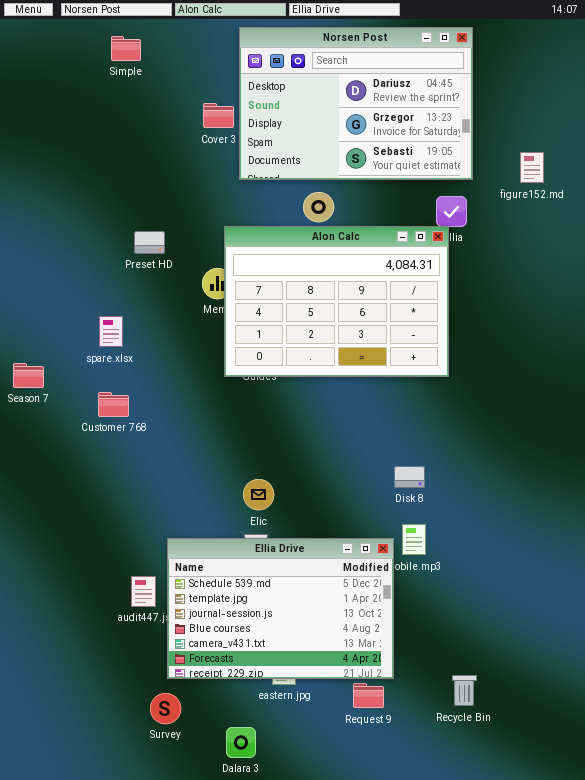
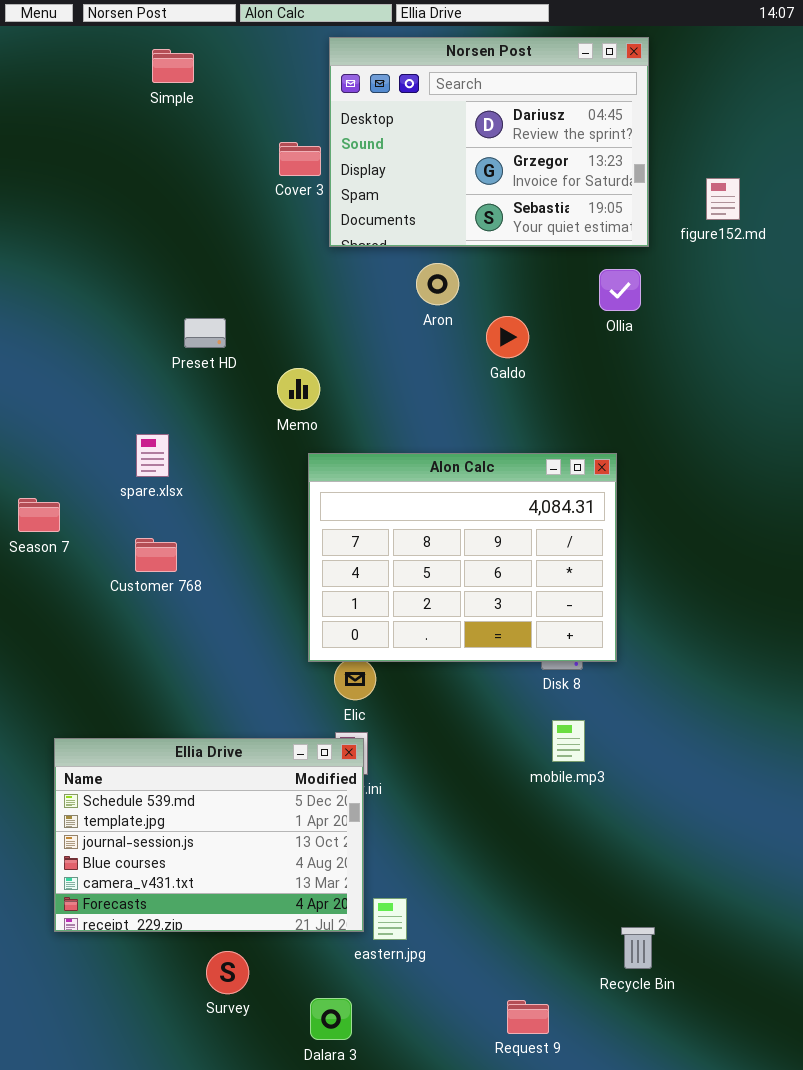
figure152.md: [520,152,544,183] -> [706,178,740,220], moved
Alon Calc: [224,226,449,377] -> [308,453,617,662], moved
Ellia Drive: [167,538,394,679] -> [54,738,364,932], moved
Request 9: [353,683,384,708] -> [507,1000,549,1034], moved

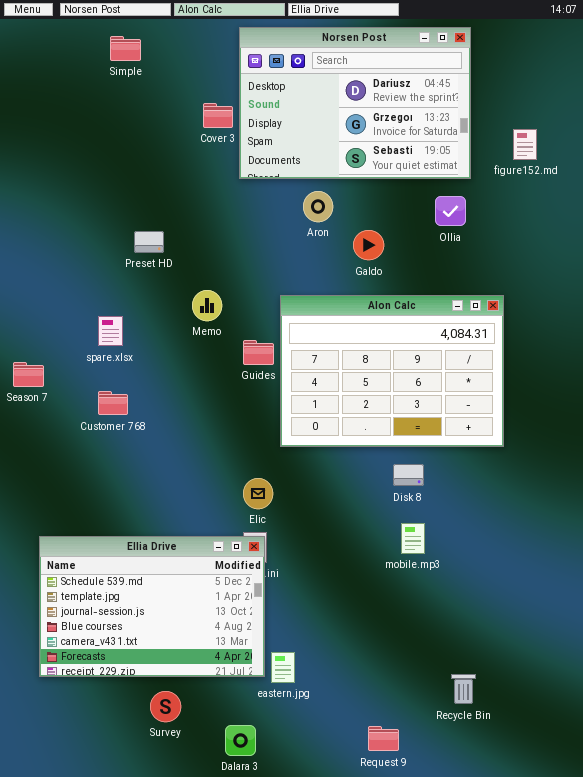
Memo: [277,368,320,410] -> [192,290,222,321], moved
Alon Calc: [308,453,617,662] -> [280,295,504,447], moved

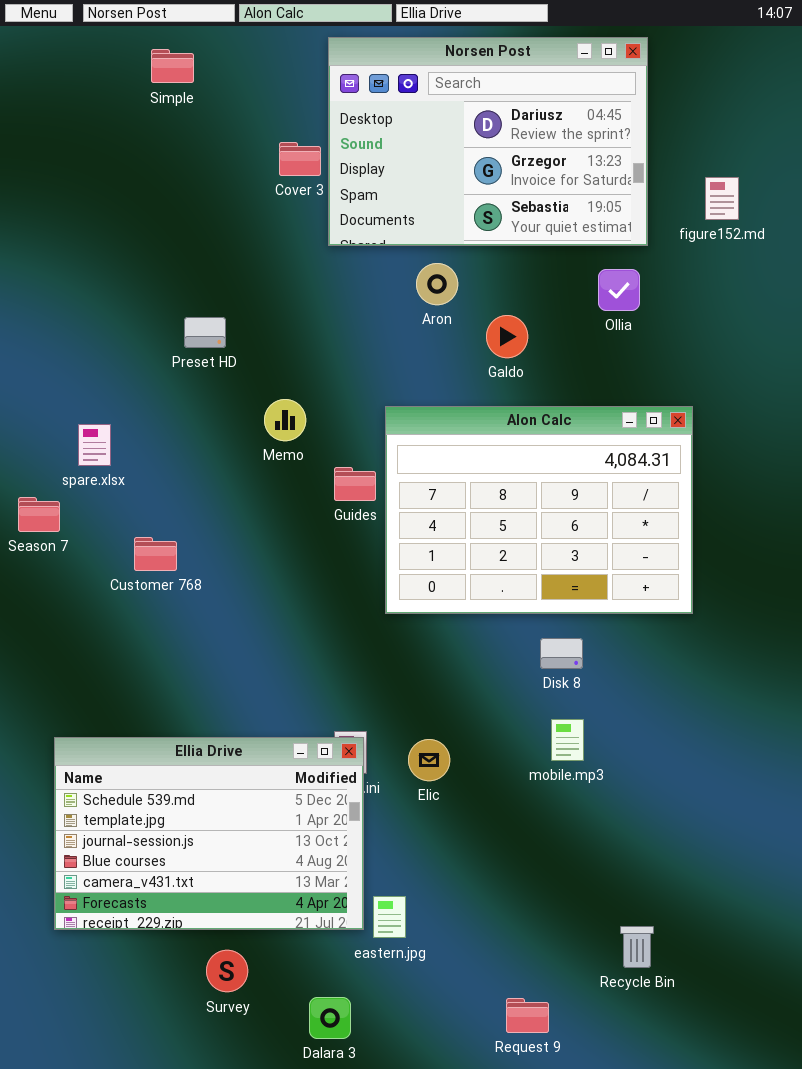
spare.xlsx: [98,316,123,346] -> [78,424,111,466], moved
Elic: [243,478,273,509] -> [408,739,450,781], moved

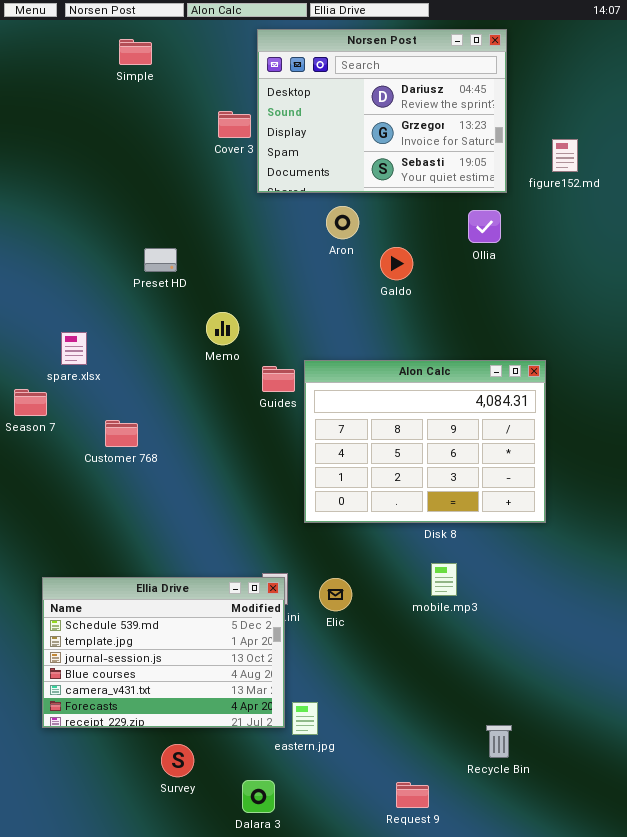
Alon Calc: [385,406,693,614] -> [304,360,546,523], moved

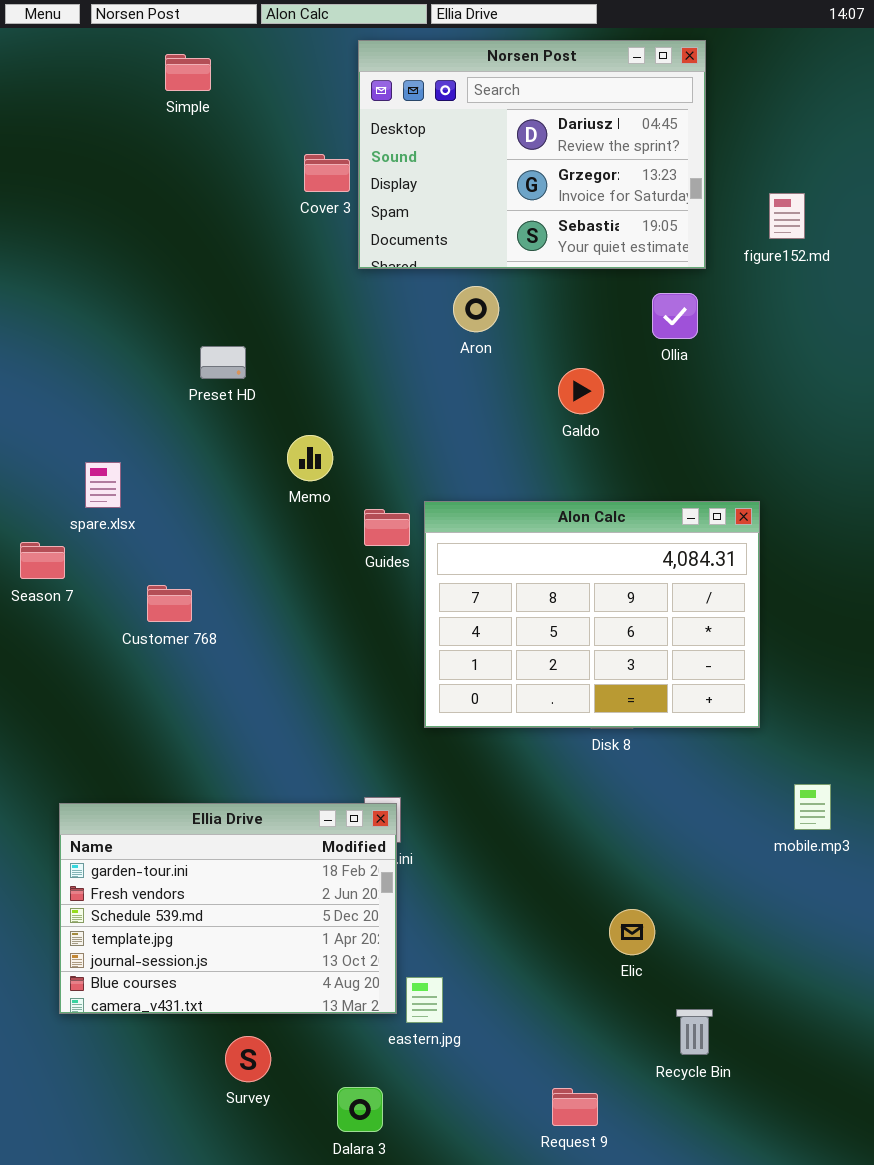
Galdo: [380,247,413,280] -> [558,368,604,414], moved
mobile.mp3: [431,563,457,596] -> [794,784,831,830], moved
Ellia Drive: [42,577,285,728] -> [59,803,397,1014], scrolled up 2 rows
Elic: [319,578,352,611] -> [609,909,655,955], moved

